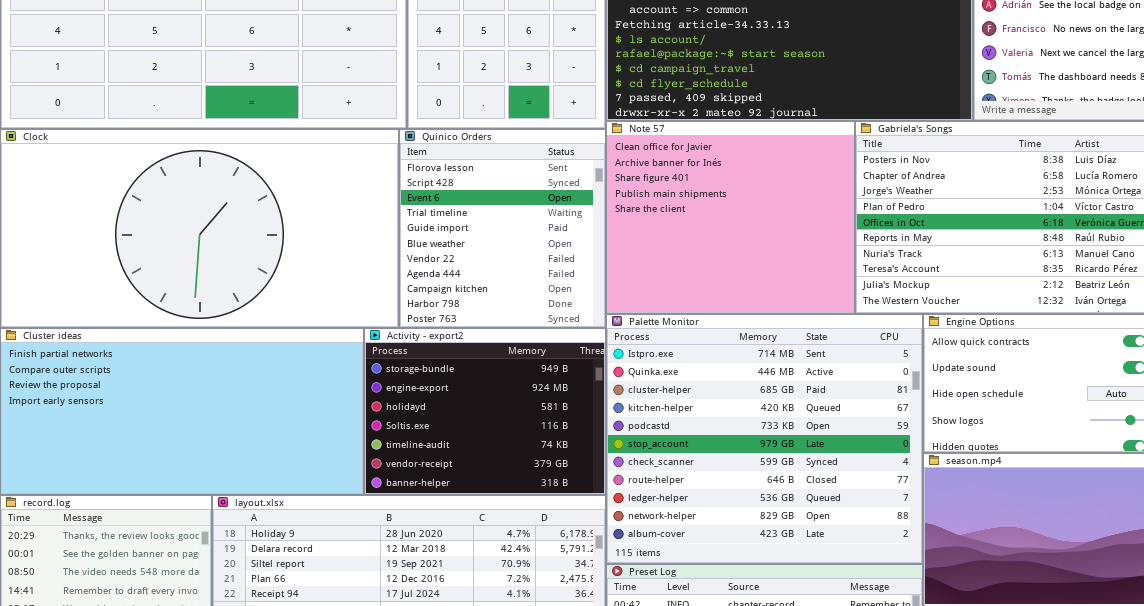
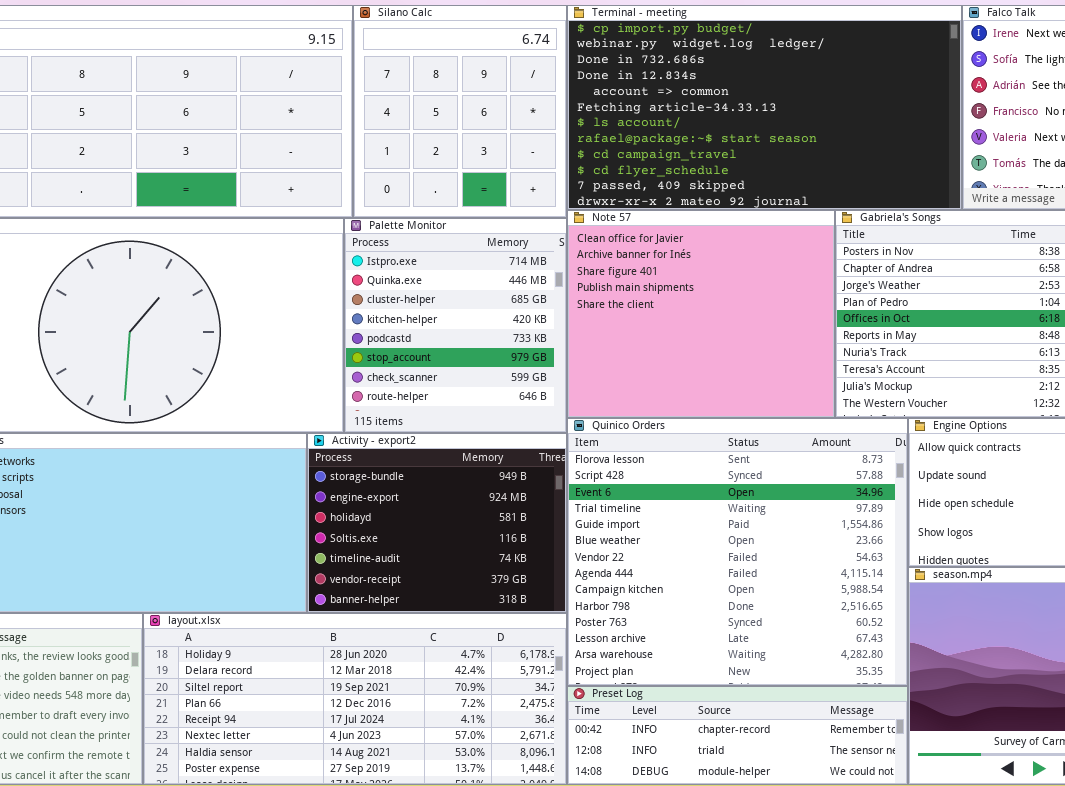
Quinico Orders: [399,129,606,328] -> [567,418,908,686], moved, resized
Palette Monitor: [606,314,923,564] -> [344,218,567,433], moved, resized

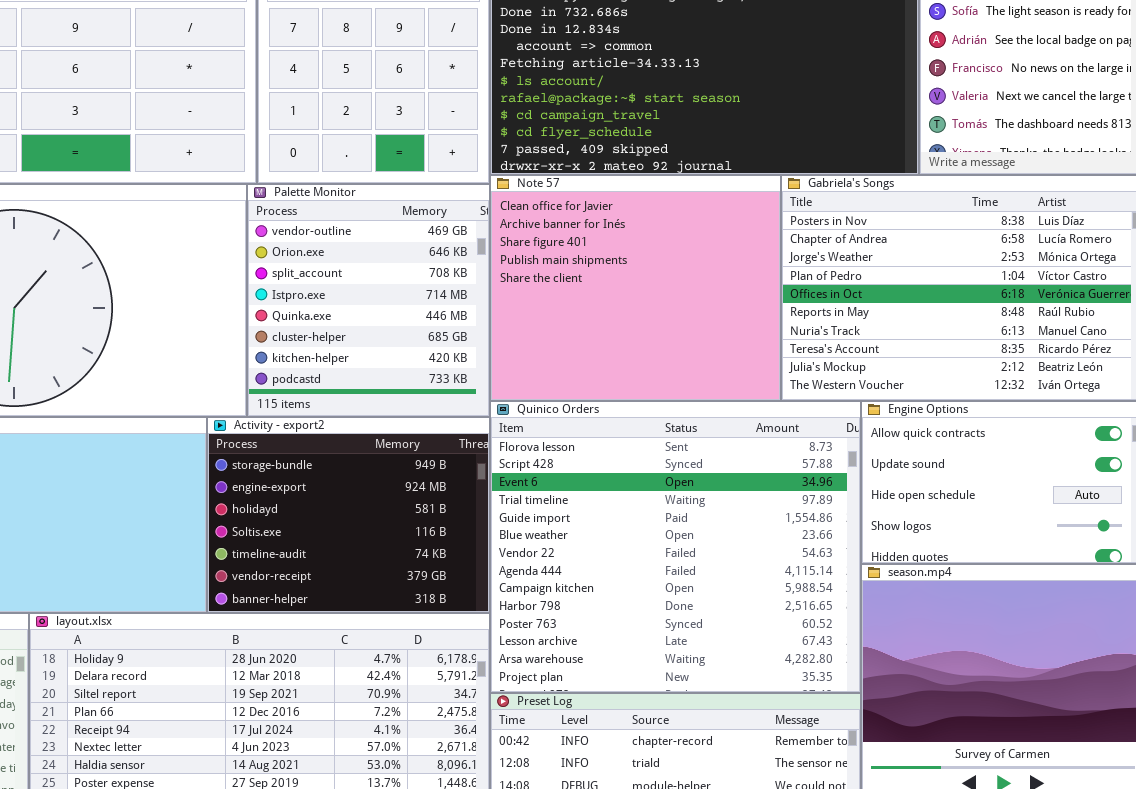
Palette Monitor: [344,218,567,433] -> [247,184,490,417], scrolled up 3 rows

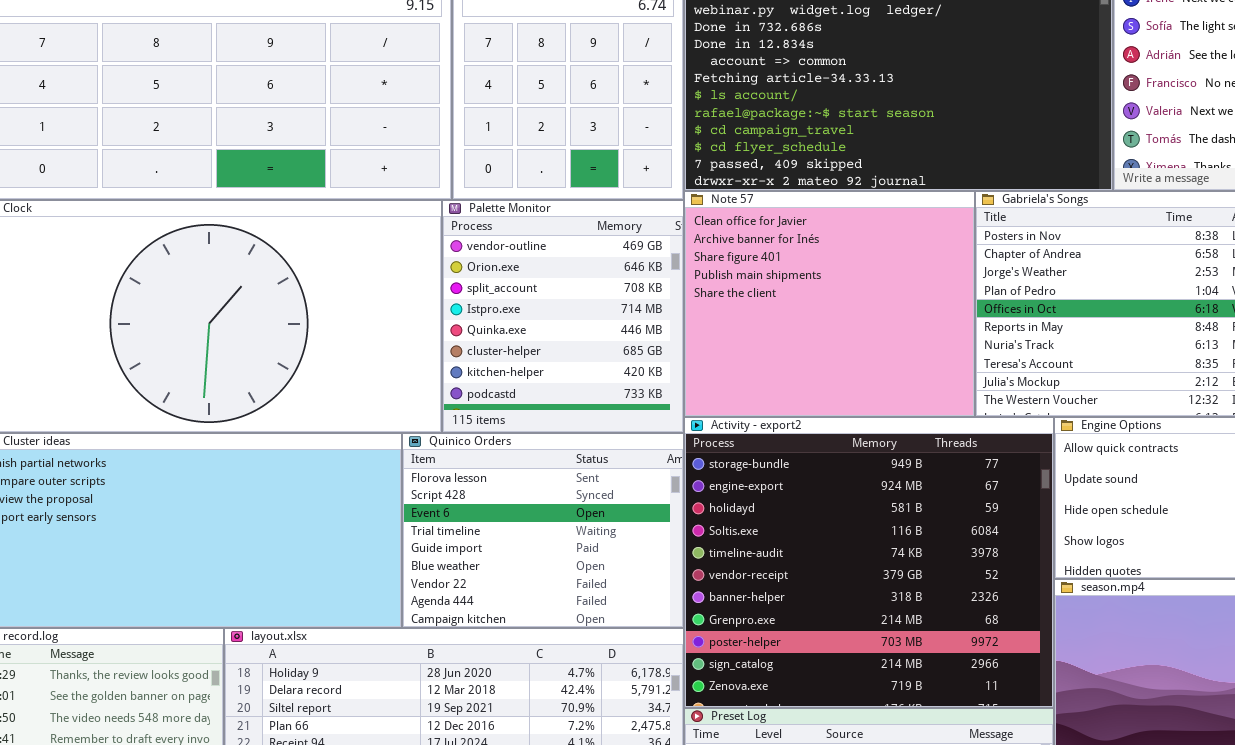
Quinico Orders: [490,401,861,693] -> [402,433,684,628], moved, resized
Activity - export2: [207,417,490,613] -> [684,417,1054,708], moved, resized

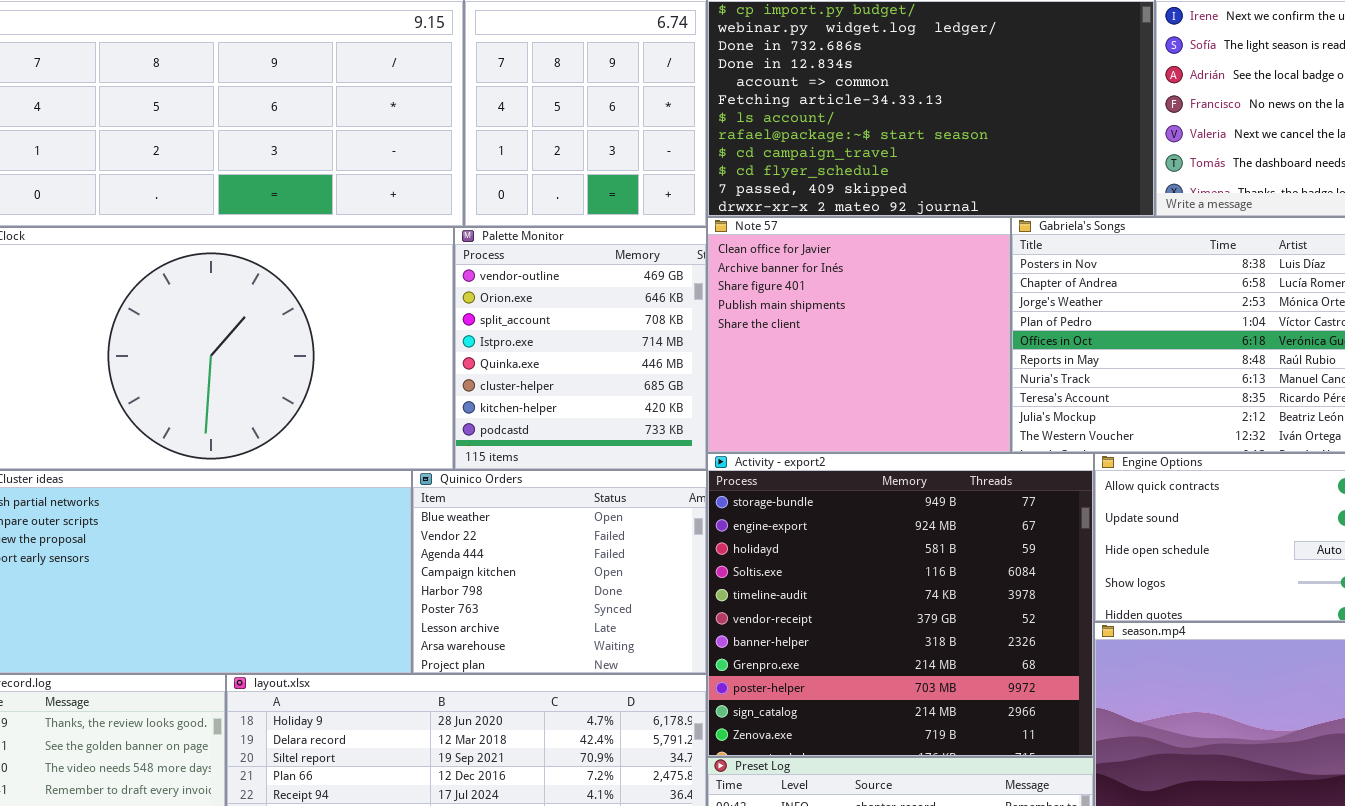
Quinico Orders: [402,433,684,628] -> [412,470,707,674], scrolled down 5 rows

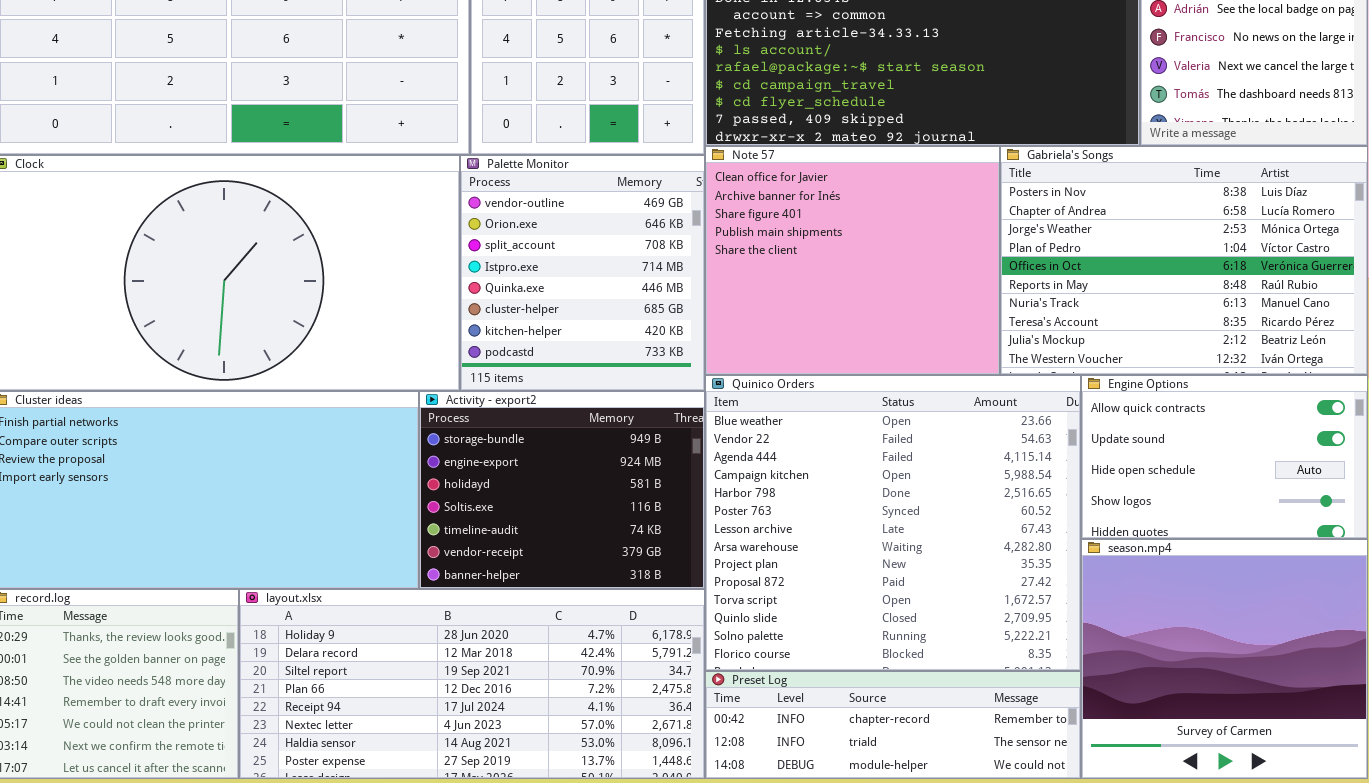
Activity - export2: [707,453,1094,757] -> [419,391,705,589], moved, resized
Quinico Orders: [412,470,707,674] -> [705,375,1081,671], moved, resized

